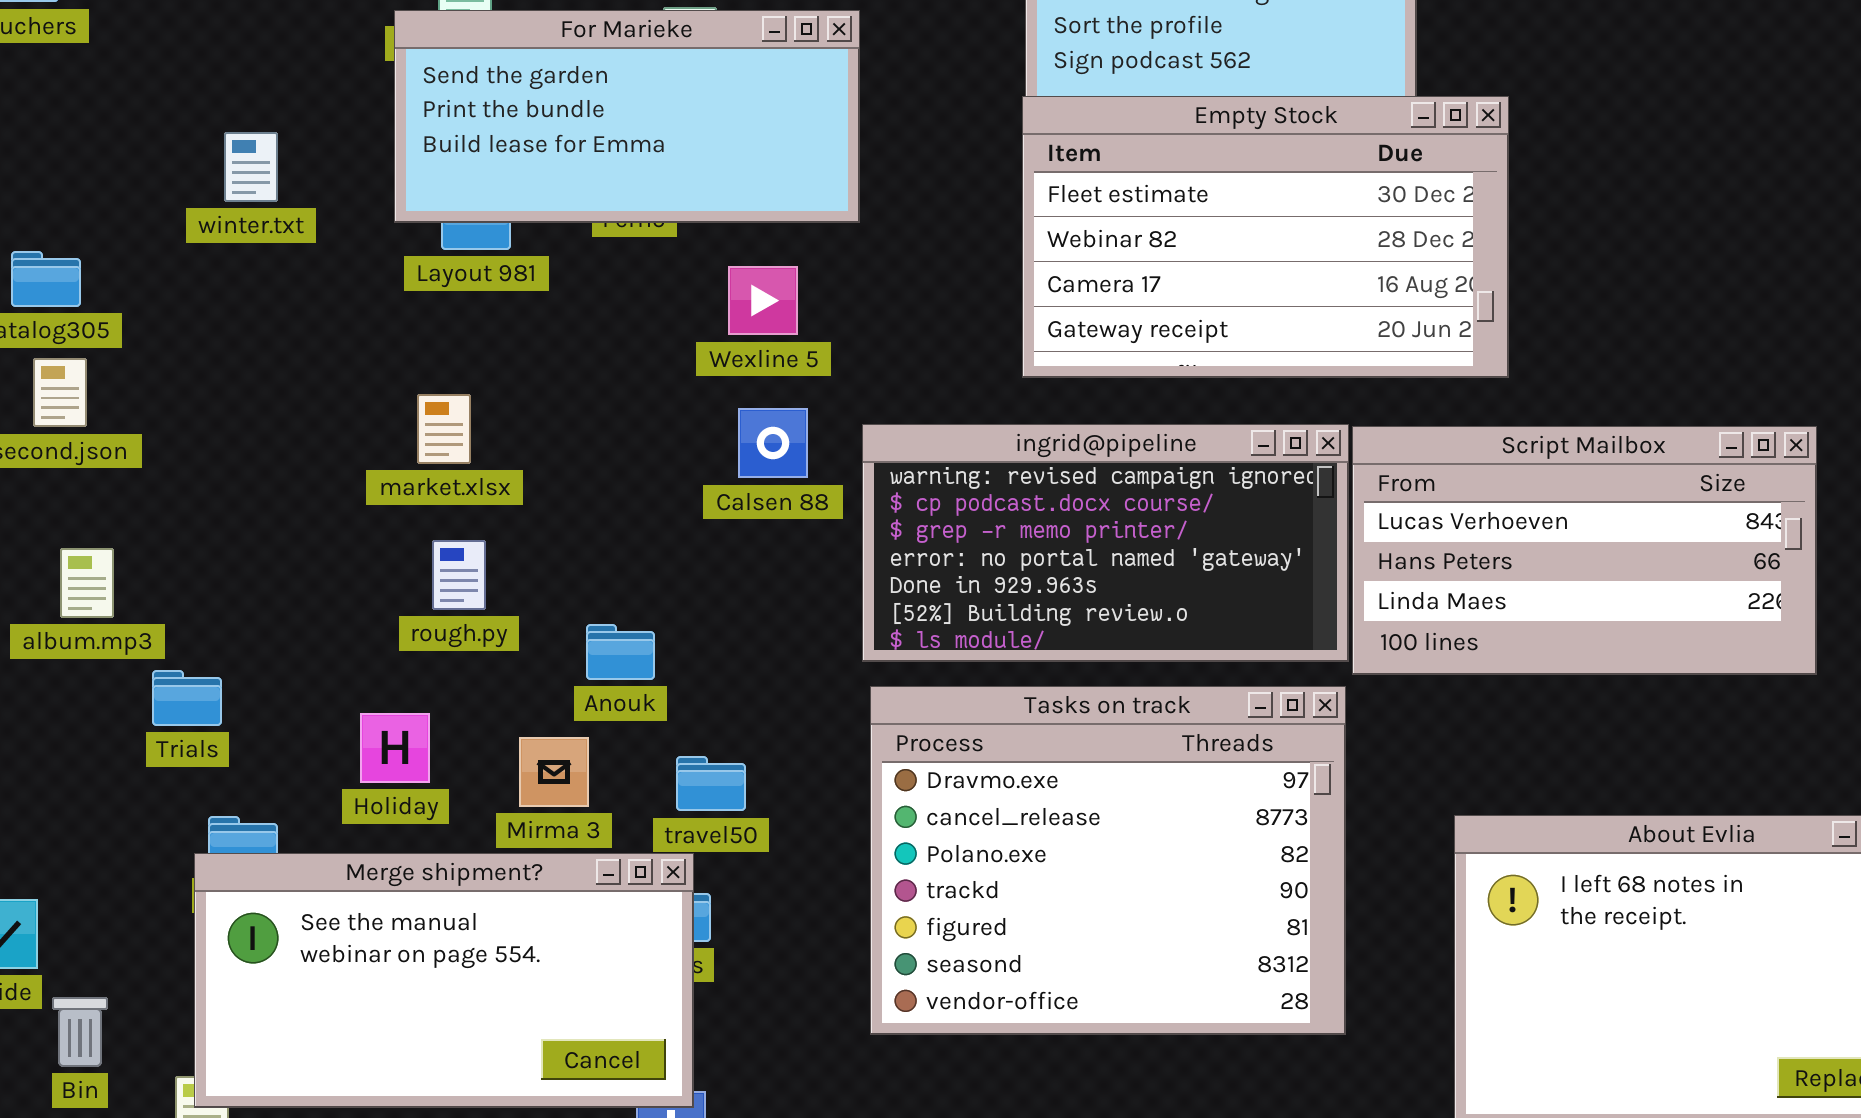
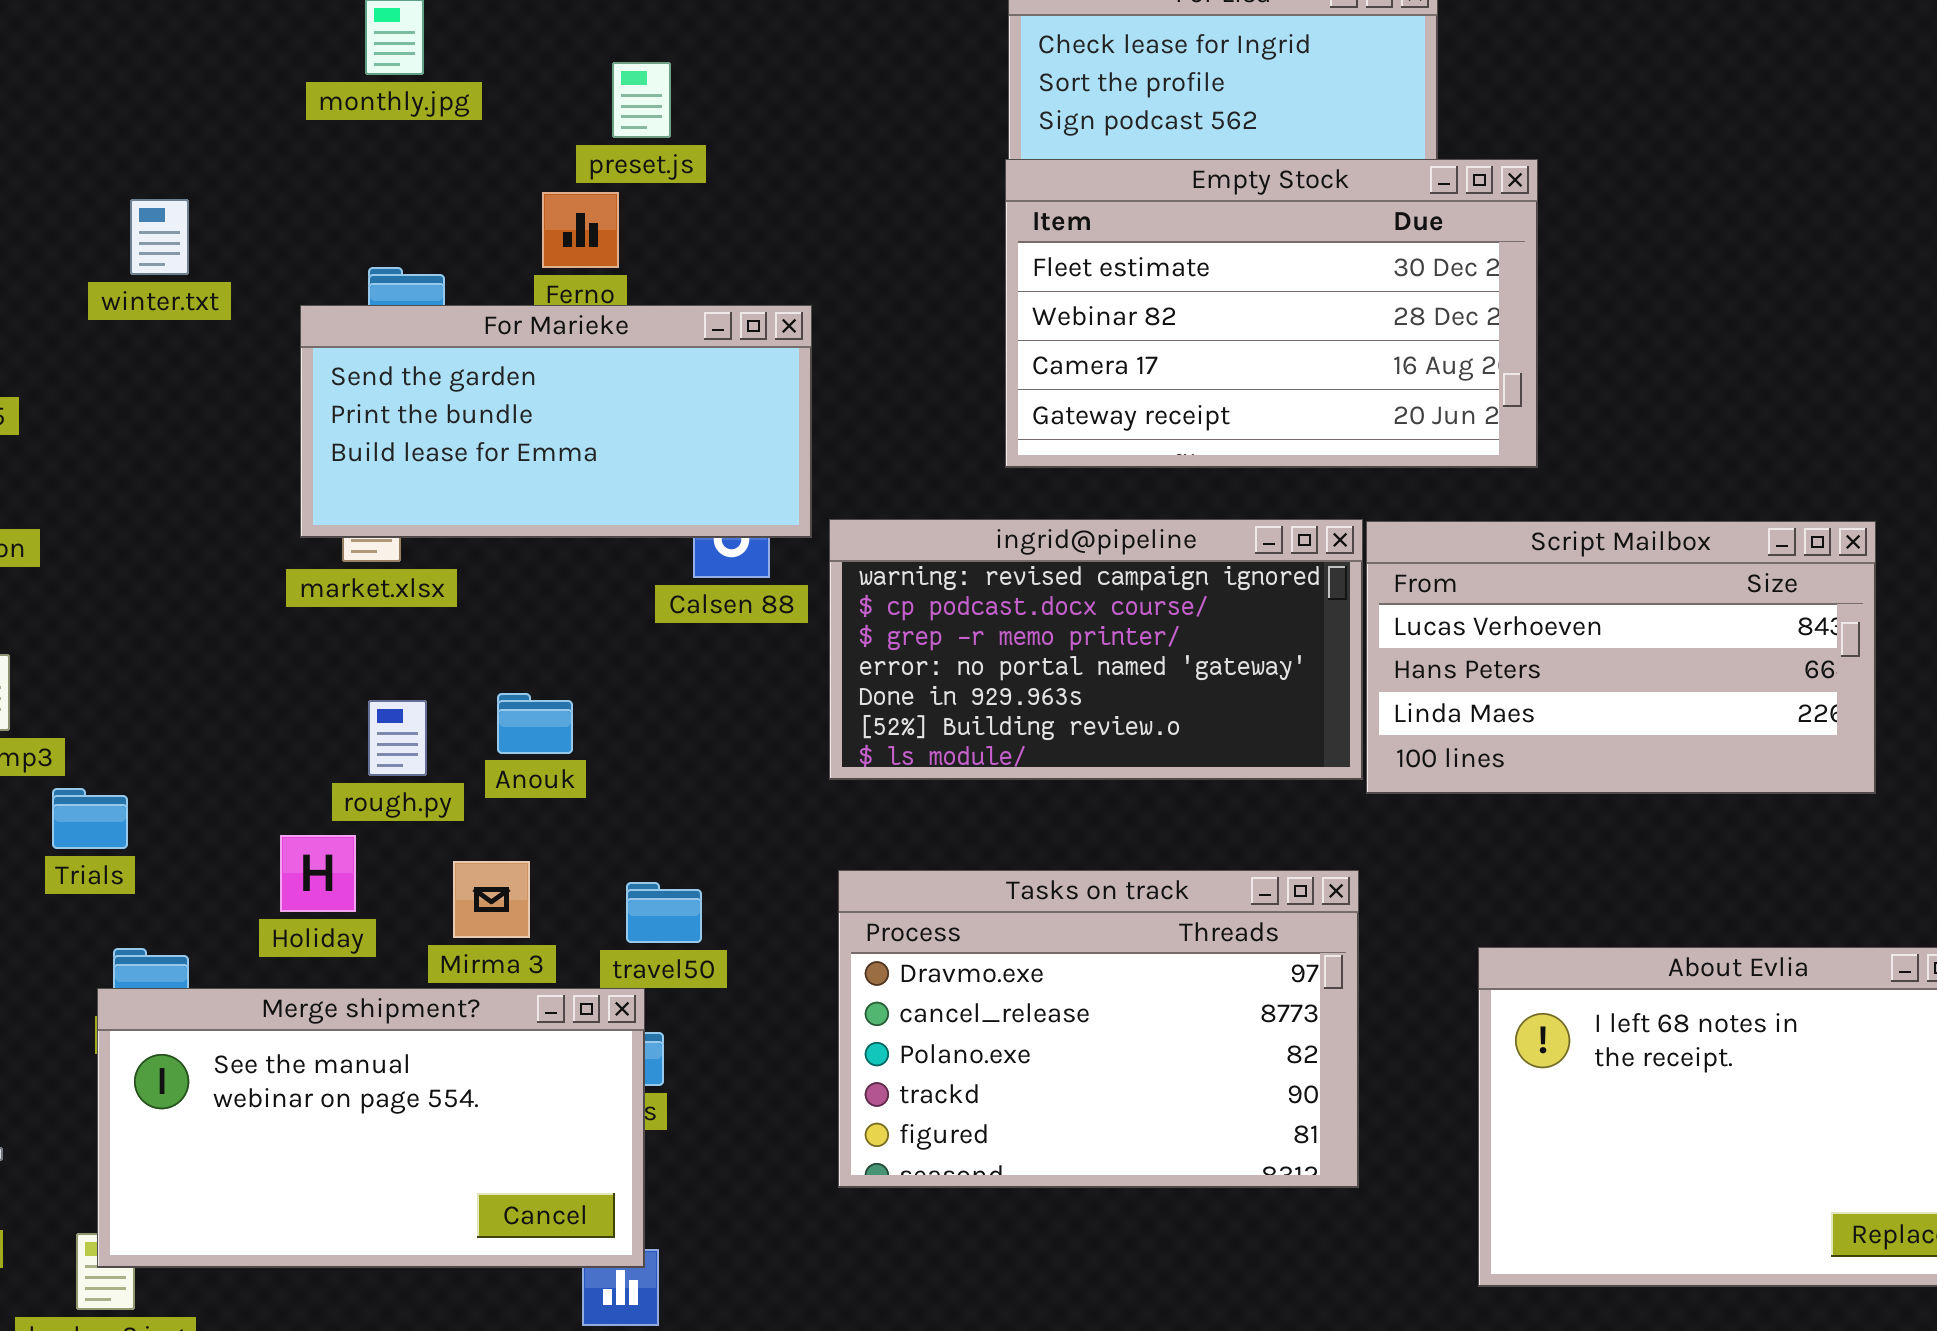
For Marieke: [394,10,860,223] -> [300,305,812,538], moved
rough.py: [432,540,486,610] -> [368,700,427,776], moved
Anouk: [586,624,655,680] -> [497,693,573,754], moved
Tasks on track: [870,686,1346,1035] -> [838,870,1359,1188], resized

